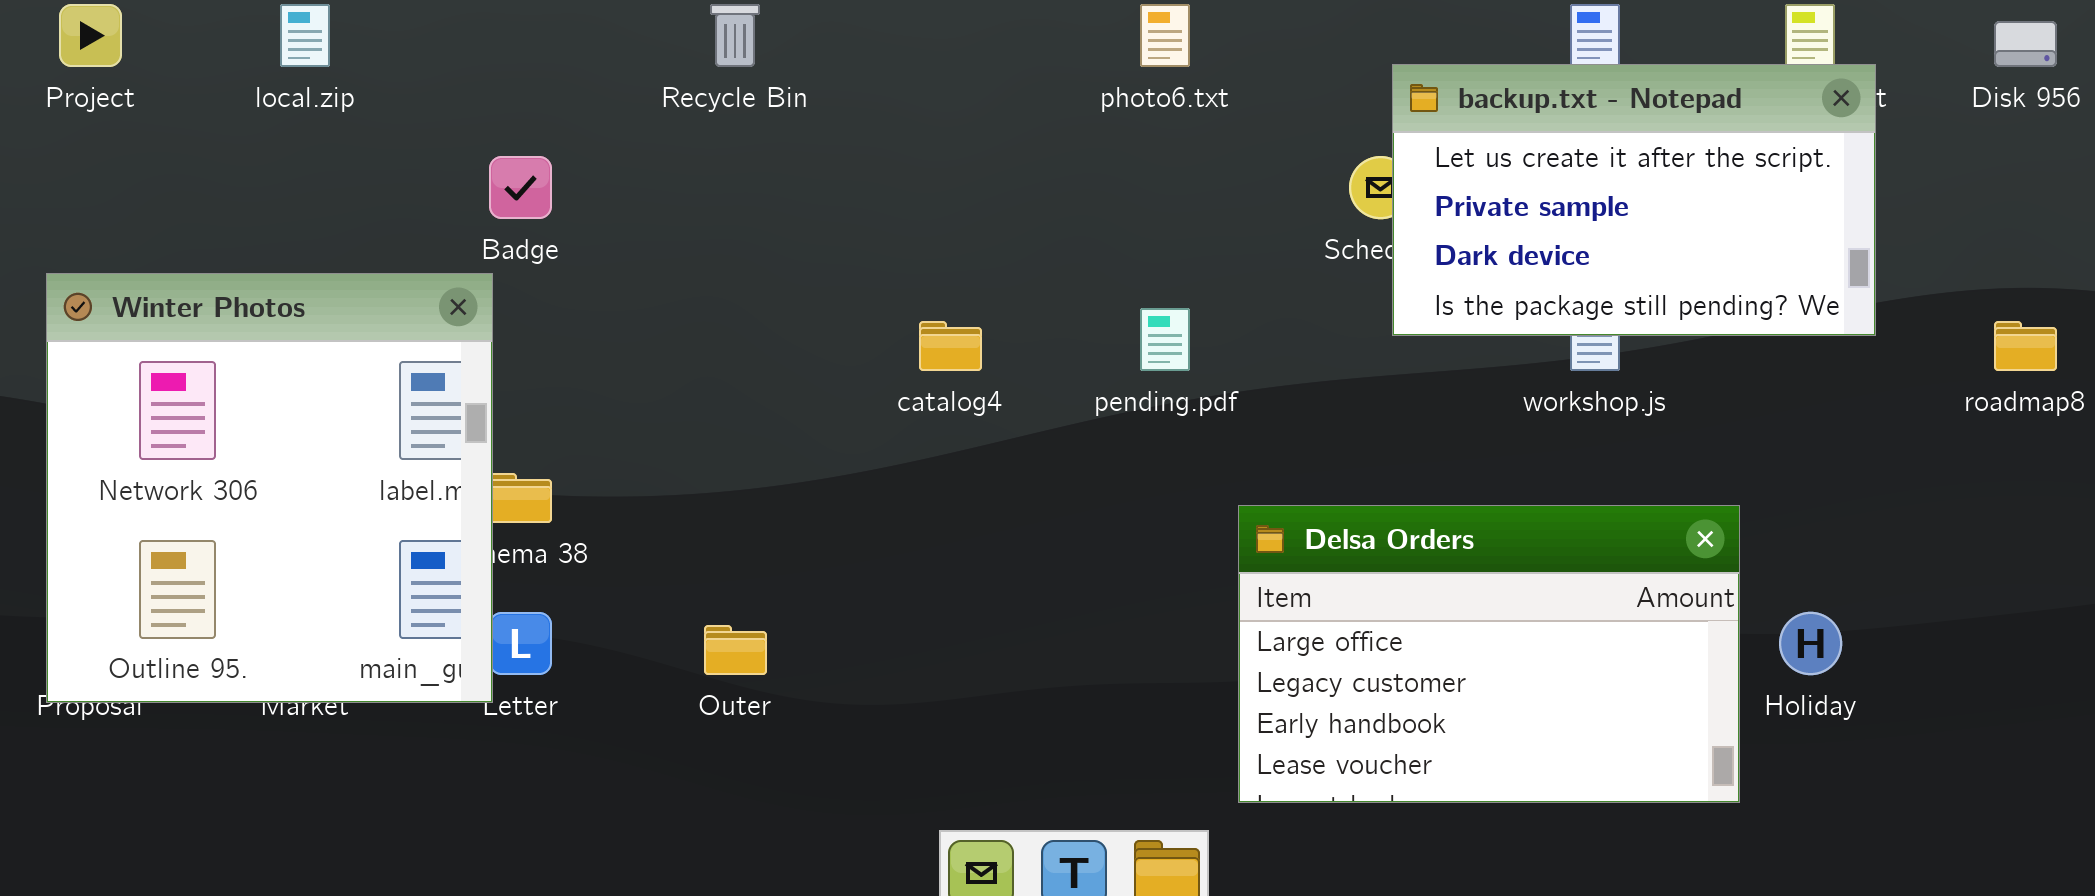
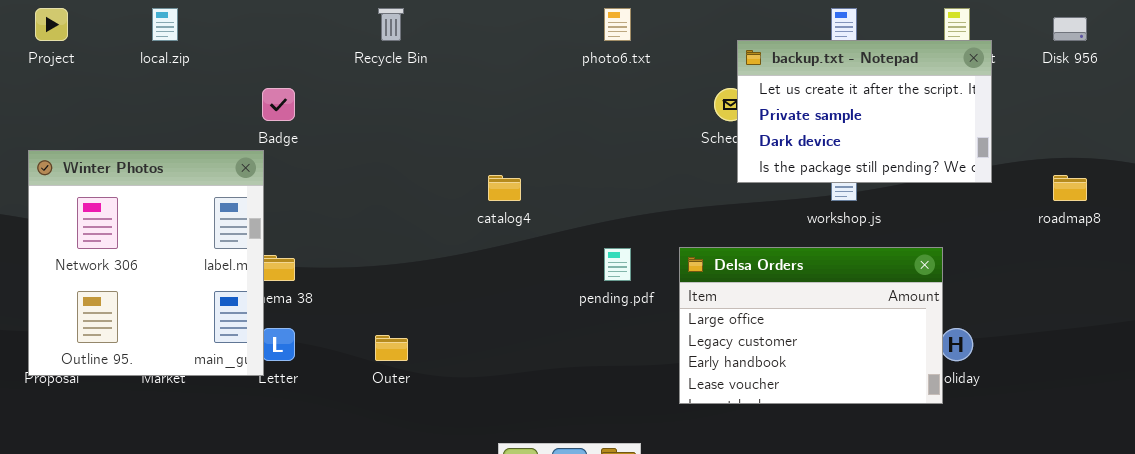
pending.pdf: [1140,308,1190,371] -> [604,248,631,281], moved
Delsa Orders: [1238,505,1740,803] -> [679,247,943,404], moved

